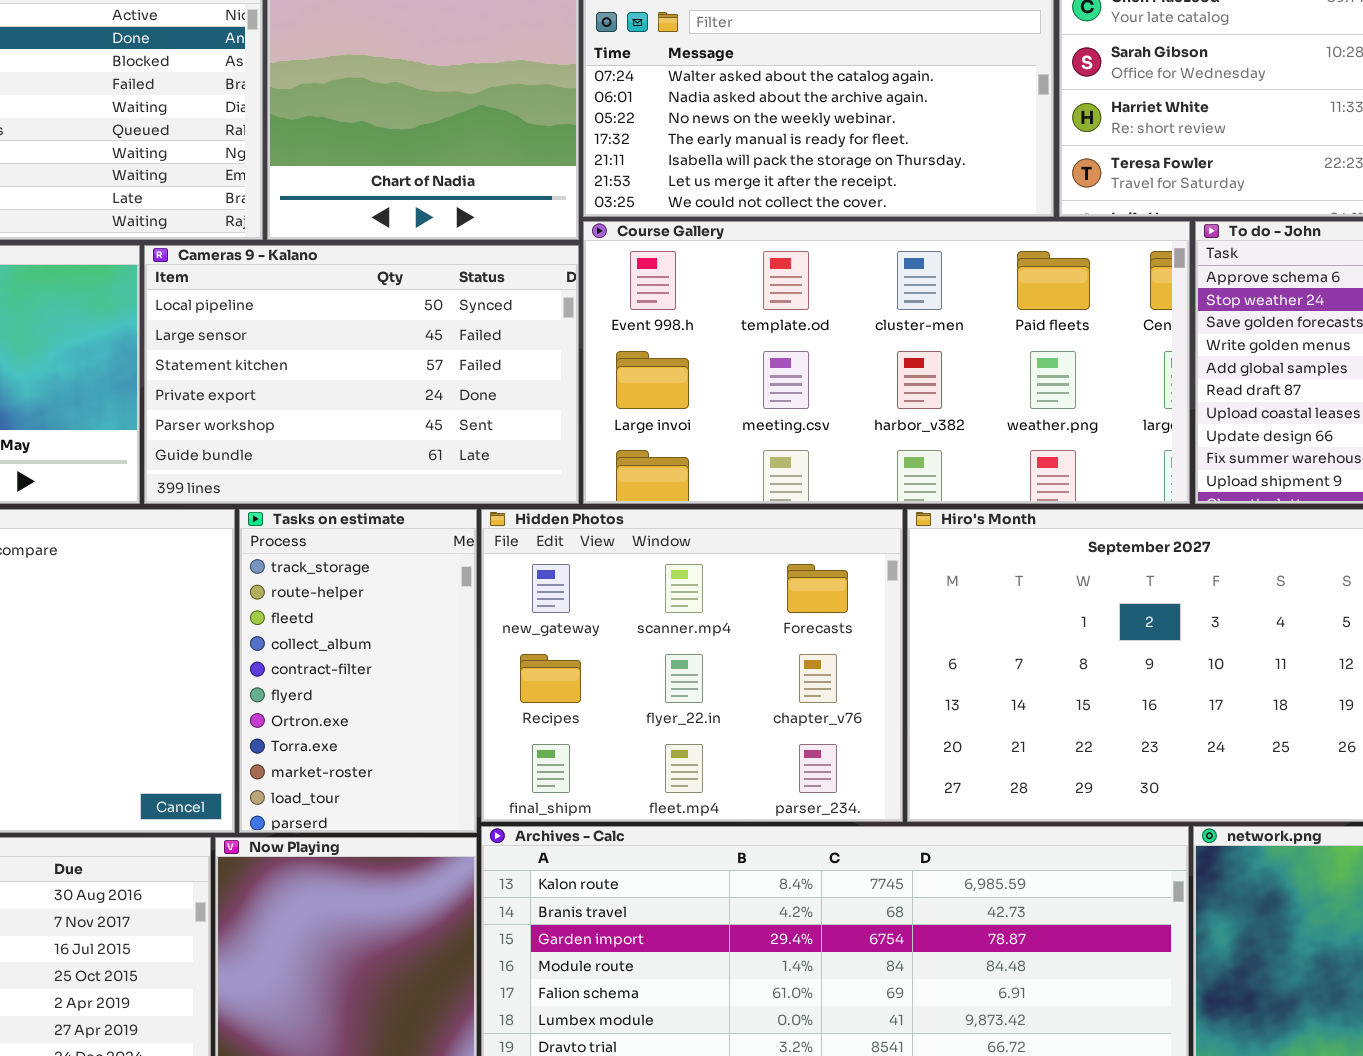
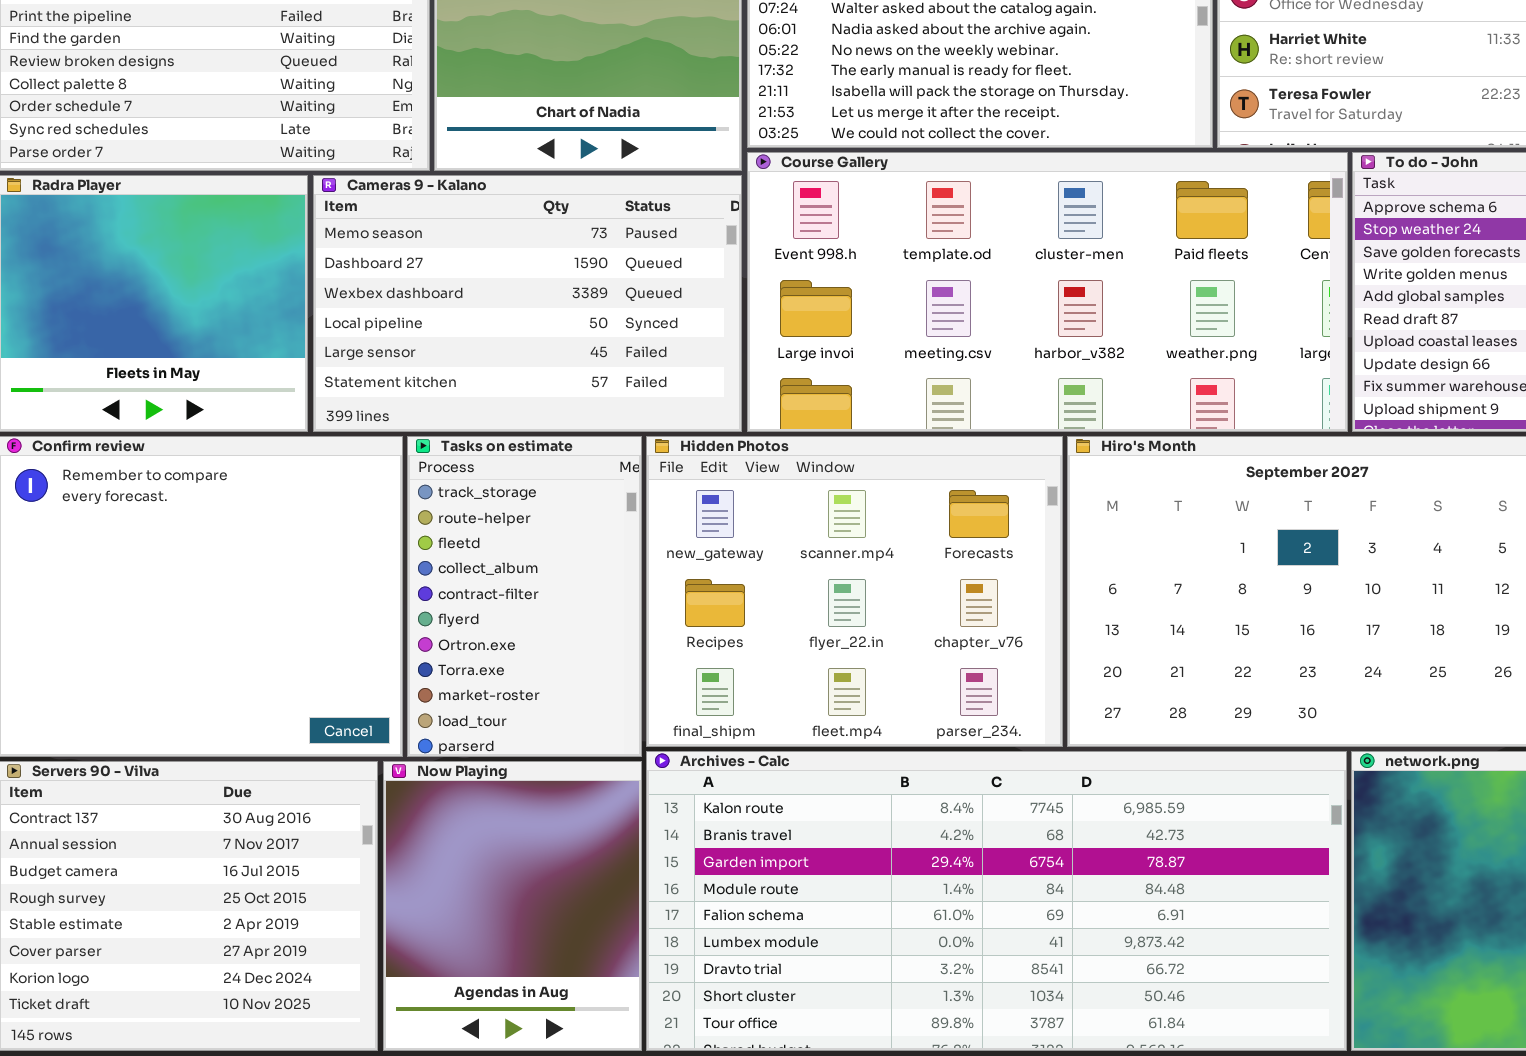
Cameras 9 - Kalano: [144,245,579,504] -> [313,175,742,432], scrolled up 3 rows

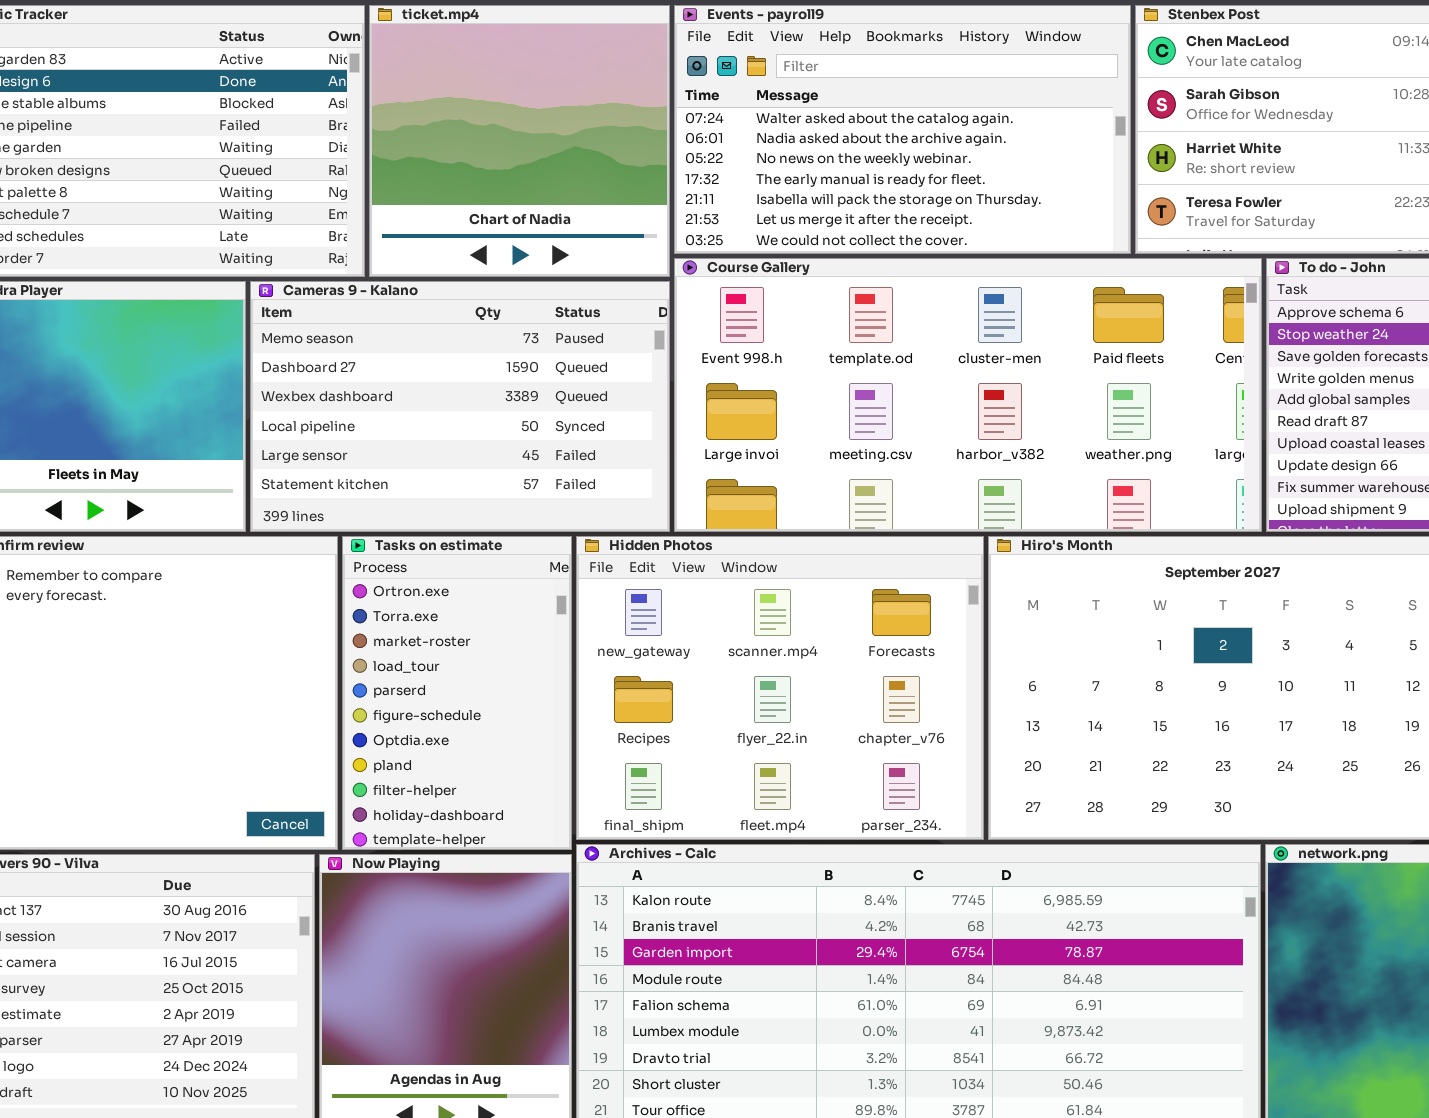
Tasks on estimate: [407,436,642,757] -> [342,536,572,850], scrolled down 6 rows

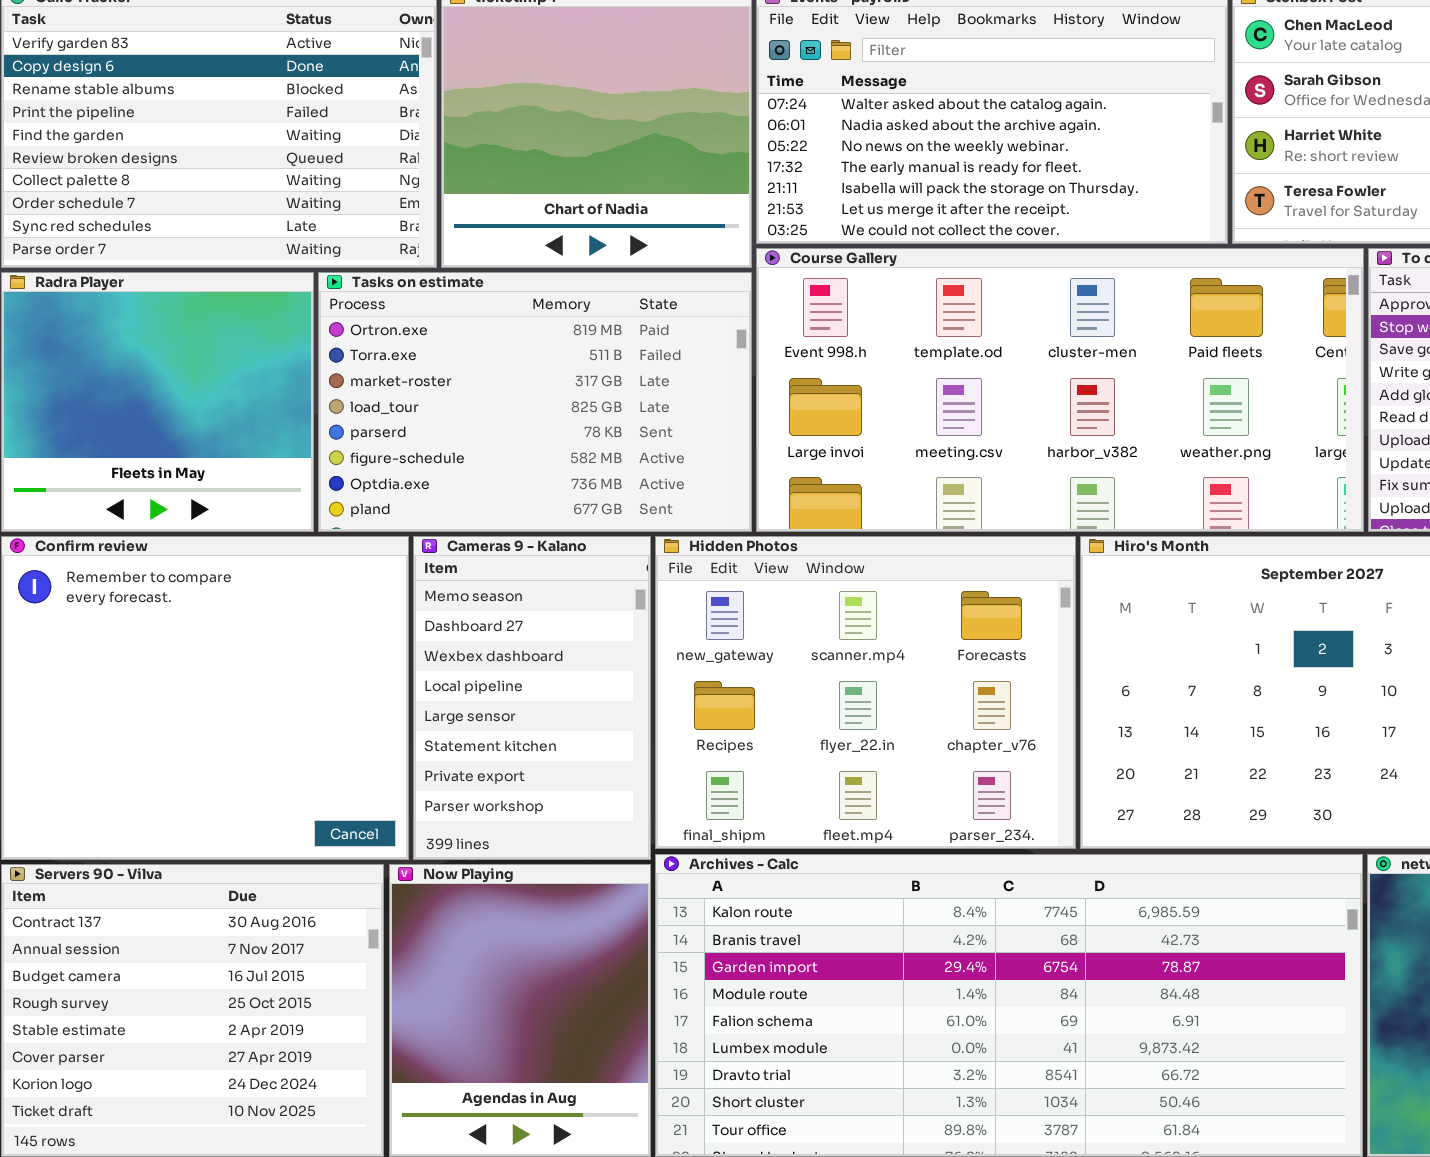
Cameras 9 - Kalano: [250,281,670,532] -> [413,536,651,860], moved, resized
Tasks on estimate: [342,536,572,850] -> [318,272,752,532], moved, resized

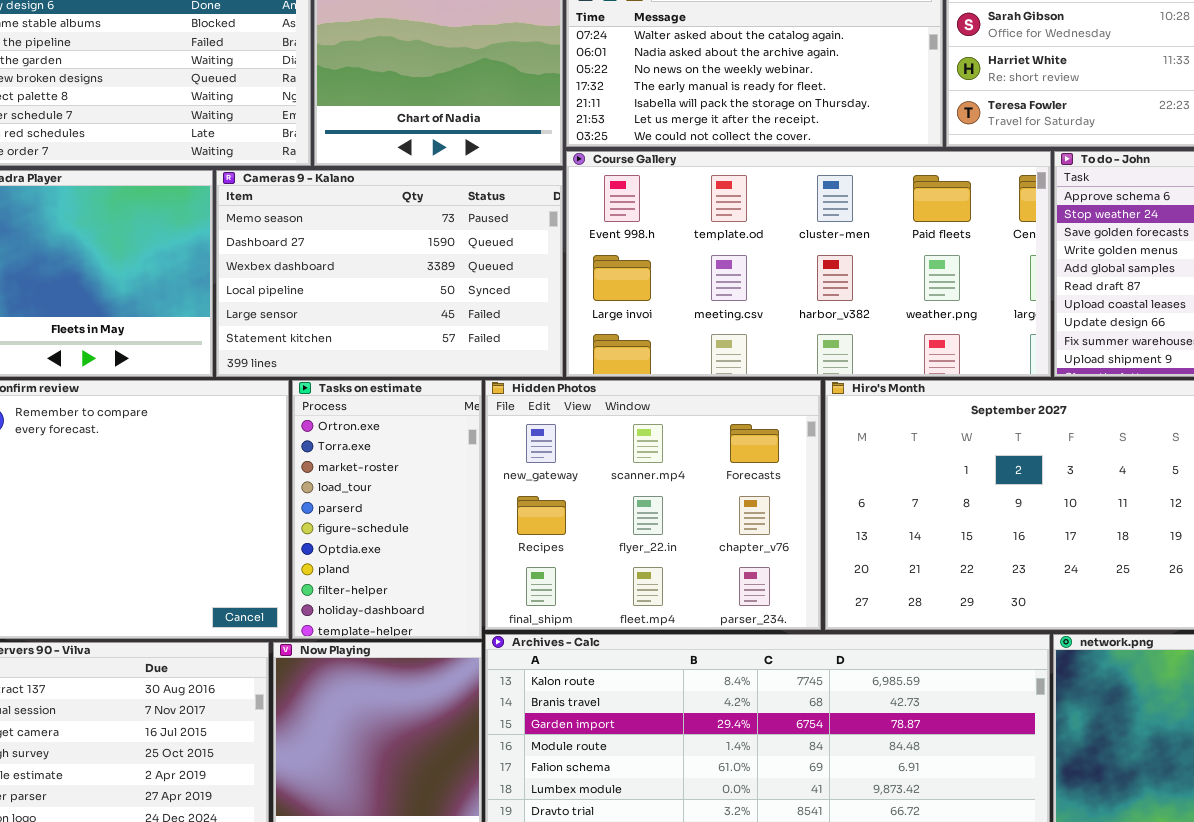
Tasks on estimate: [318,272,752,532] -> [292,380,482,639], moved, resized
Cameras 9 - Kalano: [413,536,651,860] -> [216,170,563,377], moved, resized

